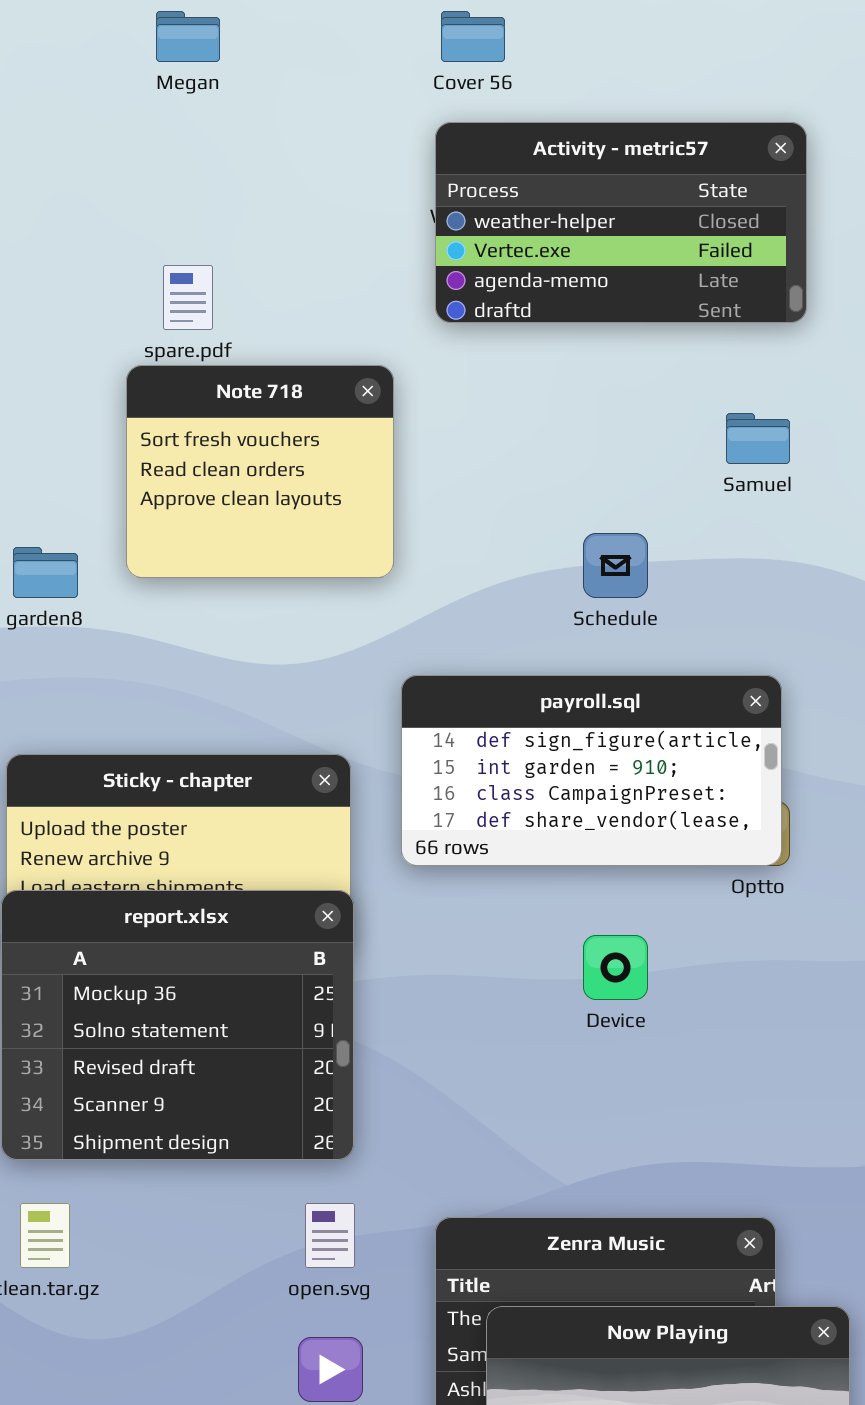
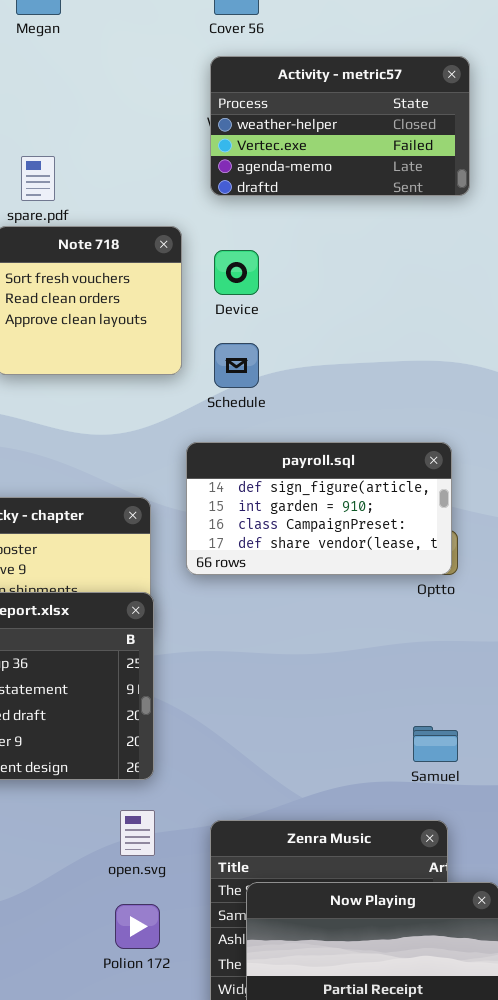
Samuel: [726,413,790,464] -> [413,726,458,762], moved
Schedule: [583,533,648,598] -> [214,343,259,388], moved
Device: [583,935,648,1000] -> [214,250,259,295], moved

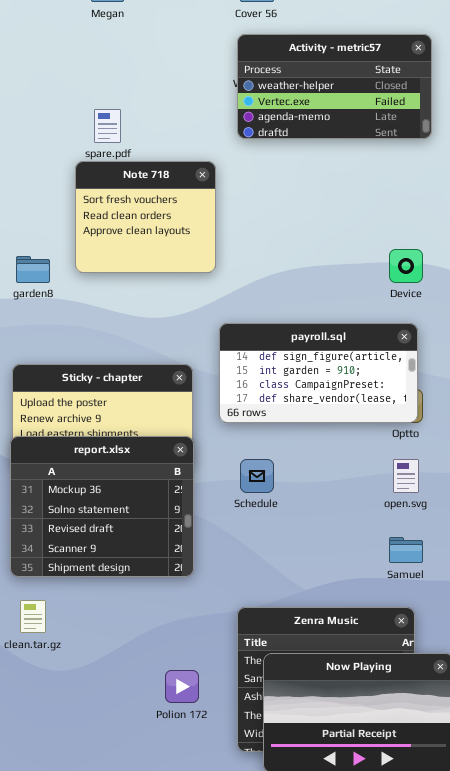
Device: [214,250,259,295] -> [389,249,423,283], moved
Schedule: [214,343,259,388] -> [240,459,274,493], moved
open.svg: [120,810,155,856] -> [393,459,419,493], moved

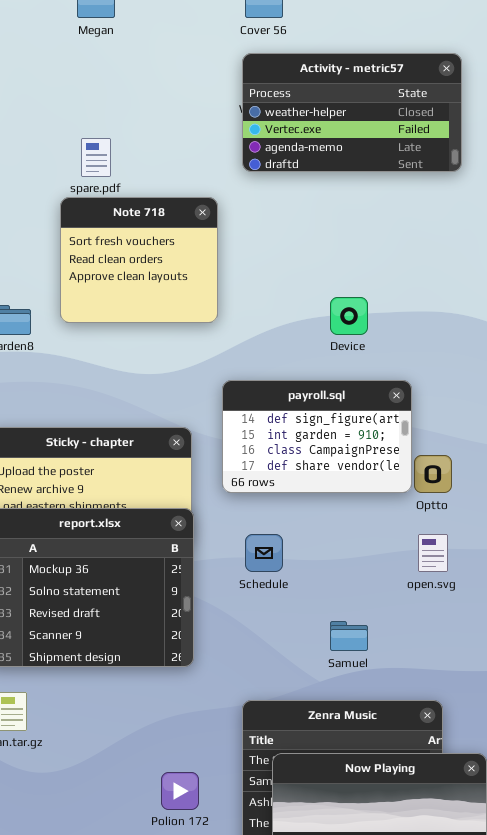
Device: [389,249,423,283] -> [330,297,368,335], moved
payroll.sql: [219,323,418,423] -> [222,380,412,493], resized
Samuel: [389,537,423,563] -> [330,621,368,651], moved

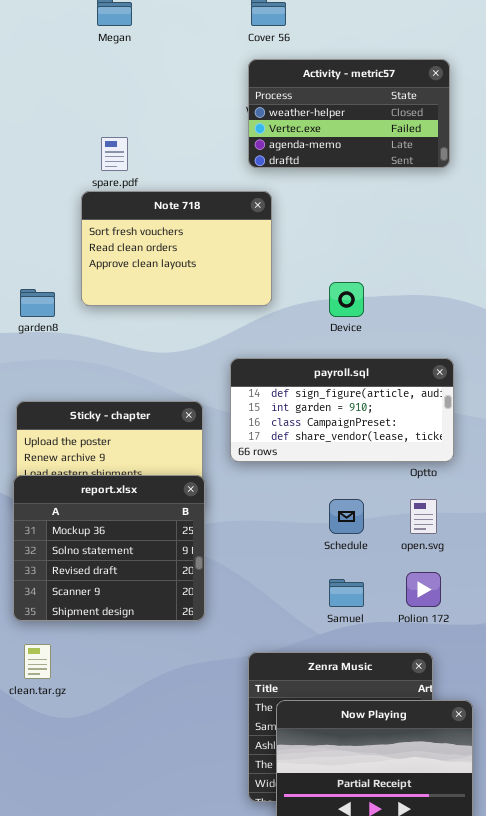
Note 718: [60,197,218,323] -> [81,191,272,306], resized
payroll.sql: [222,380,412,493] -> [230,358,454,462], resized
Schedule: [245,534,283,572] -> [329,499,364,534], moved
Polion 172: [161,772,199,810] -> [406,572,441,607], moved

